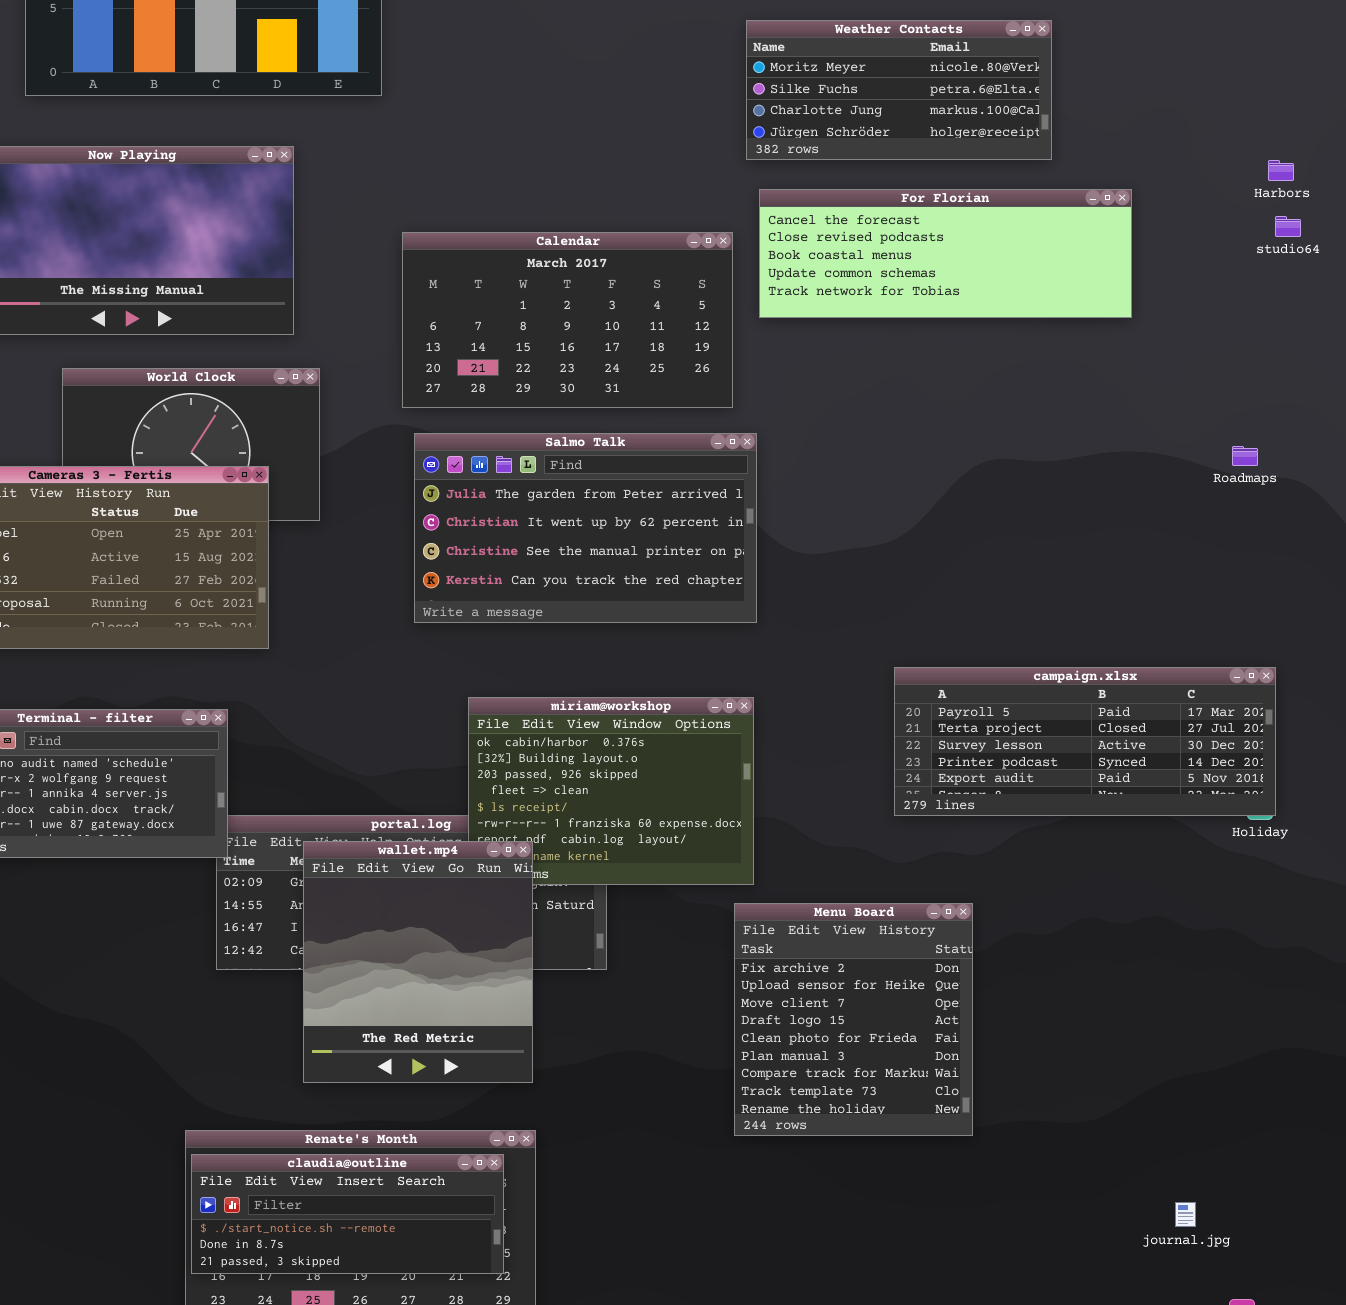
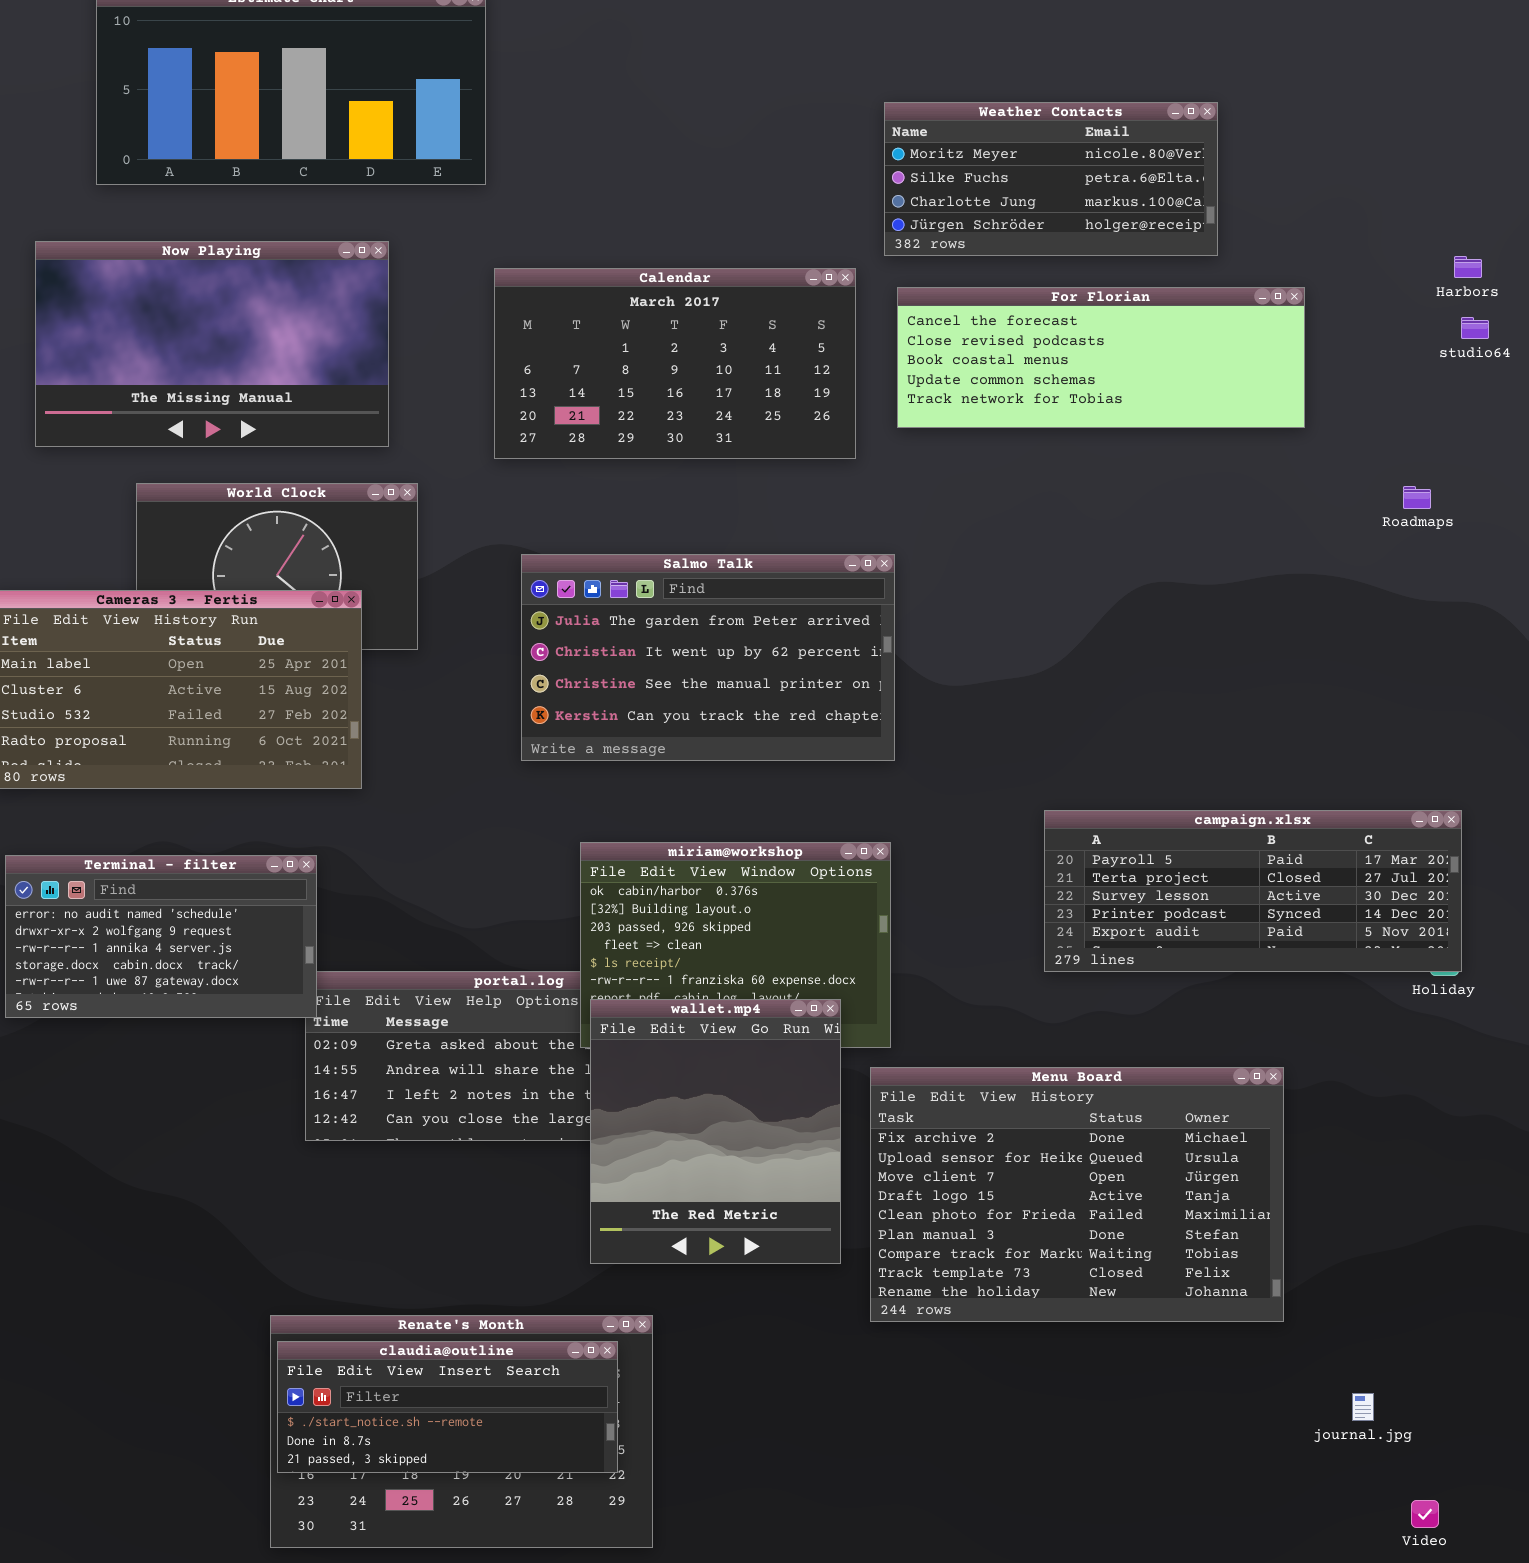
Calendar: [402,232,733,408] -> [494,268,856,459], moved
Roadmaps: [1232,446,1258,466] -> [1403,486,1431,509], moved
wallet.mp4: [303,841,533,1083] -> [590,999,841,1264], moved
Menu Board: [734,903,973,1136] -> [870,1067,1284,1322], resized

